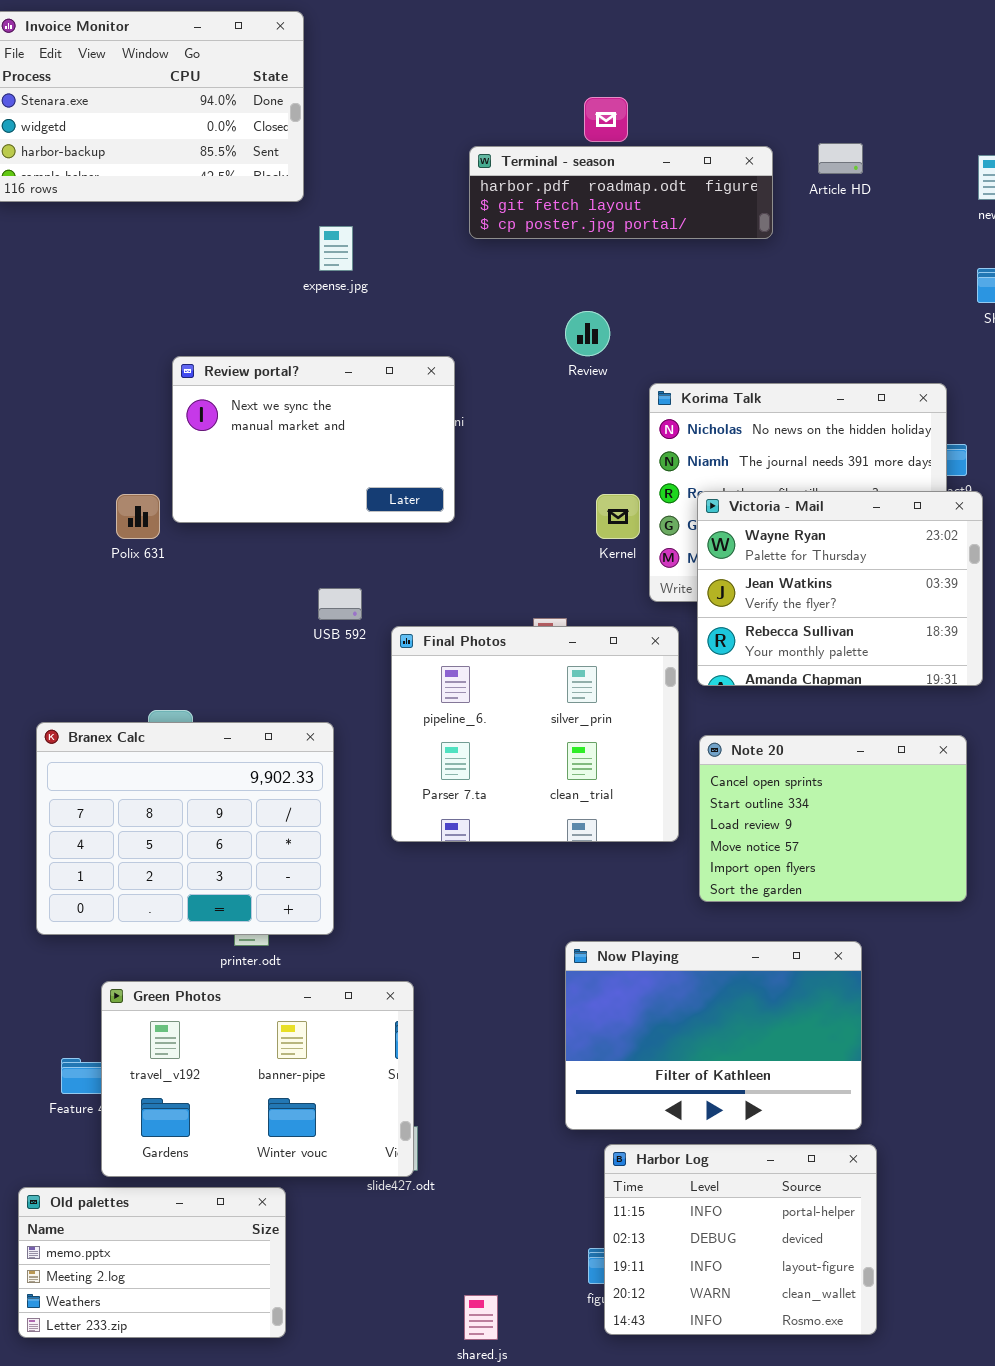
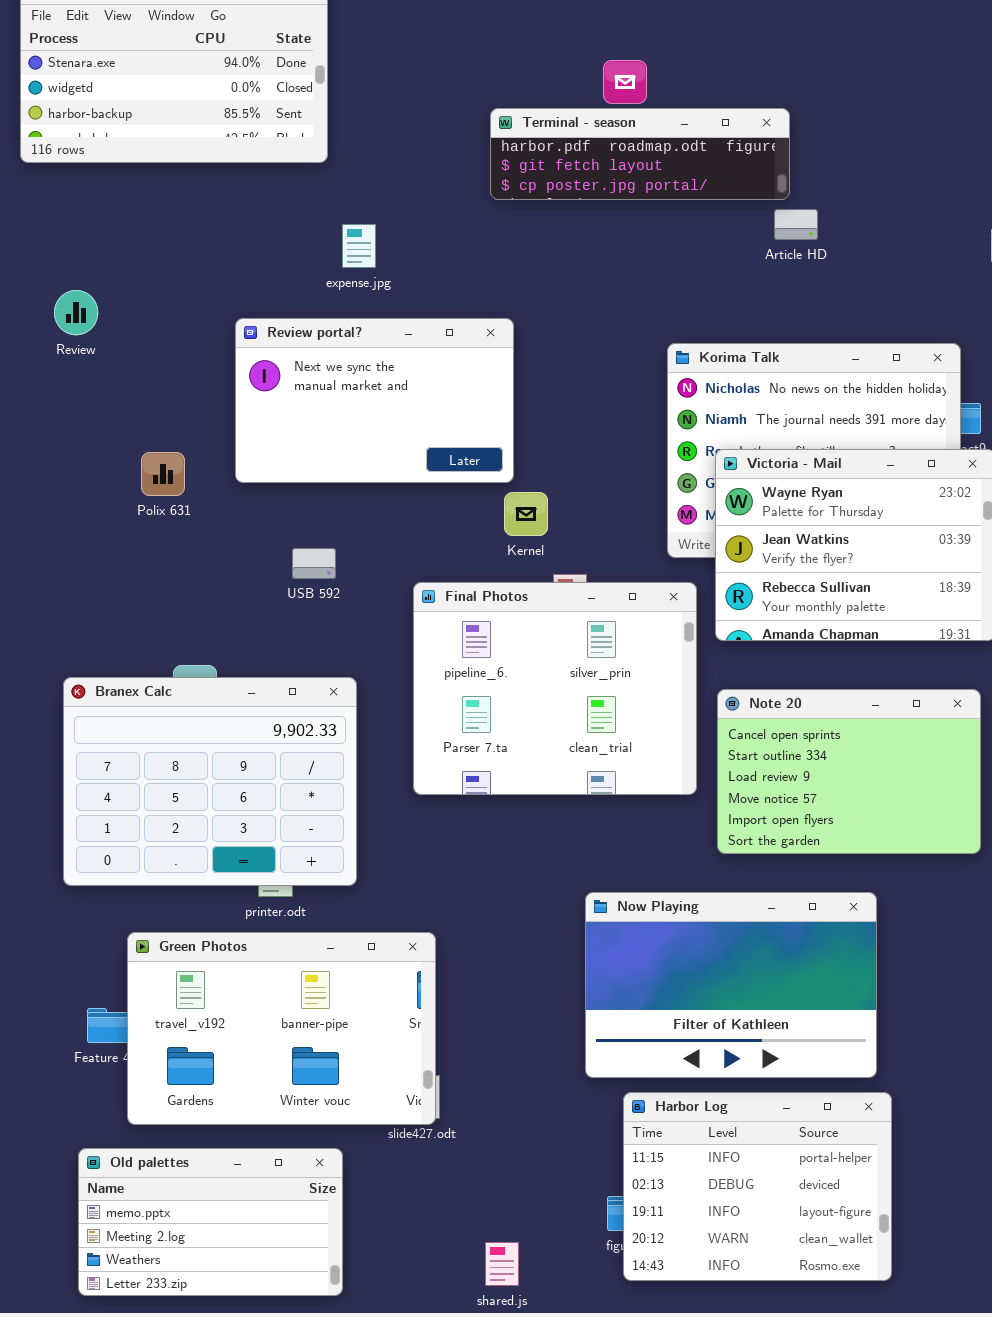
Article HD: [818,143,863,174] -> [774,209,818,240], moved
expense.jpg: [319,226,353,271] -> [342,224,376,268], moved
Review: [565,311,610,356] -> [54,290,98,335], moved
Review portal?: [172,356,455,523] -> [235,318,514,483], moved
Kernel: [596,494,640,539] -> [504,492,548,536], moved
USB 592: [318,588,362,620] -> [292,548,336,579], moved
Old palettes: [18,1187,286,1338] -> [78,1148,343,1296], moved

